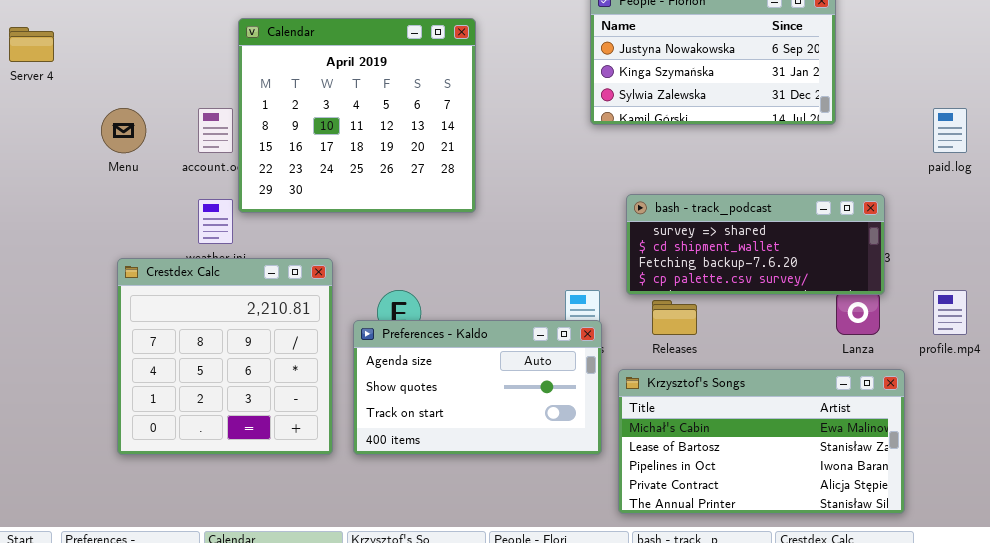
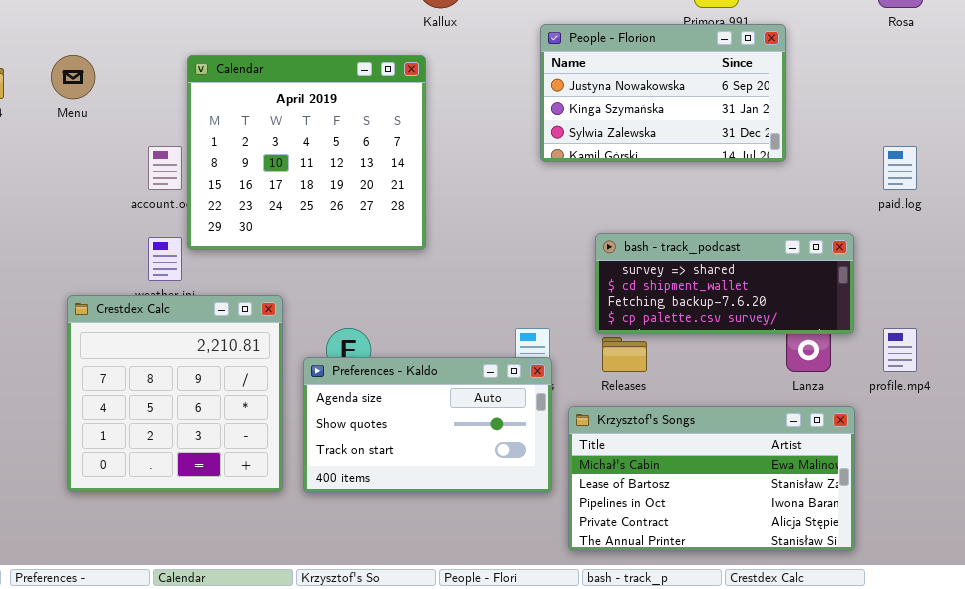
Menu: [101,108,146,153] -> [51,55,95,99], moved
bash - track_podcast: [626,194,885,295] -> [595,233,854,334], moved

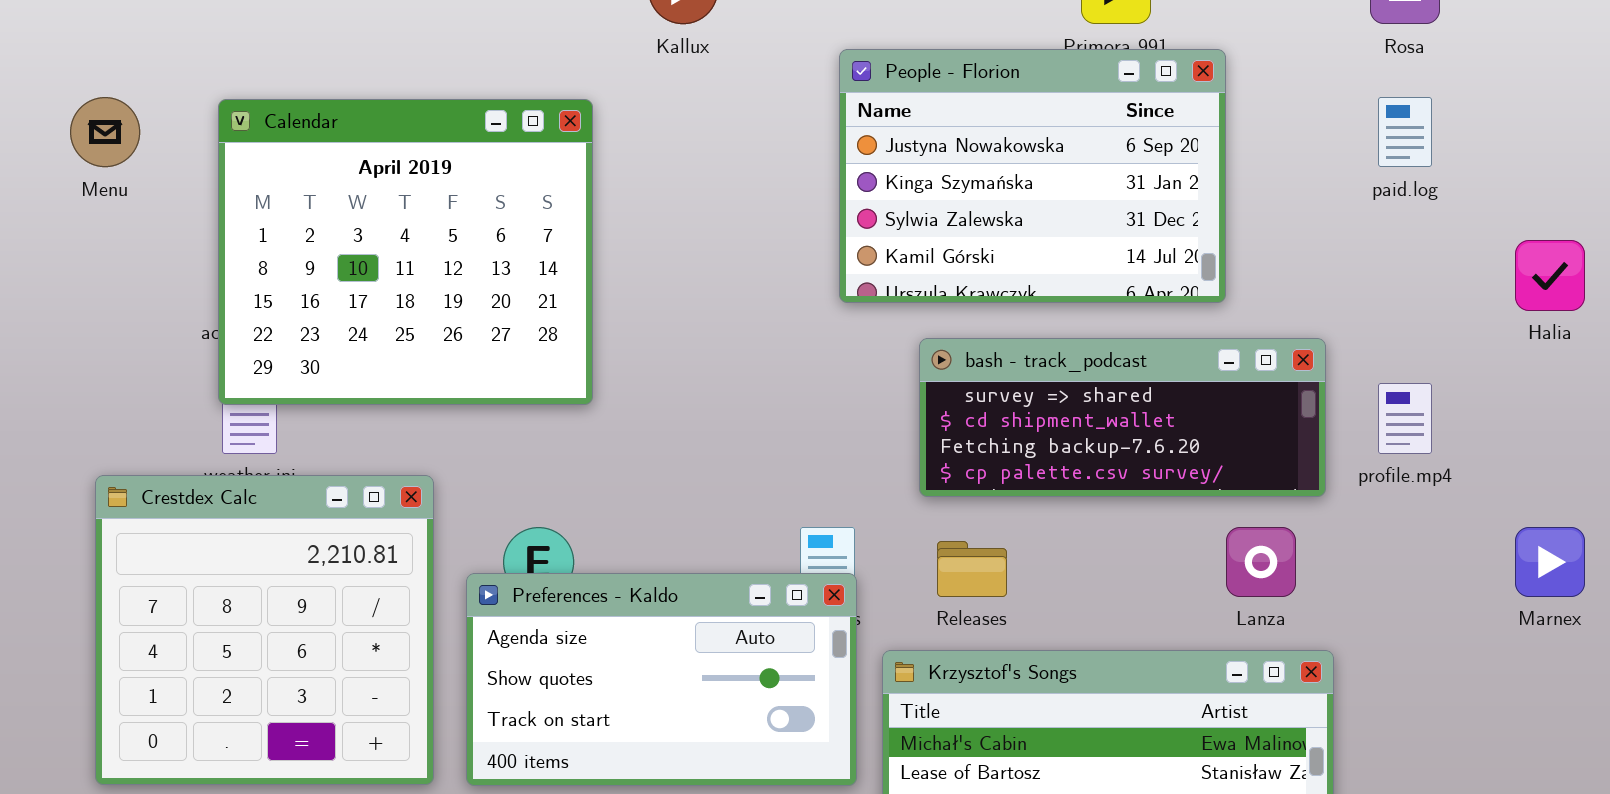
People - Florion: [540,24,786,162] -> [839,49,1226,303], resized
Calendar: [187,55,426,250] -> [218,99,593,405], moved
paid.log: [883,146,917,190] -> [1378,97,1432,167], moved
bash - track_podcast: [595,233,854,334] -> [919,338,1326,497], moved
profile.mp4: [883,328,917,372] -> [1378,383,1432,454], moved

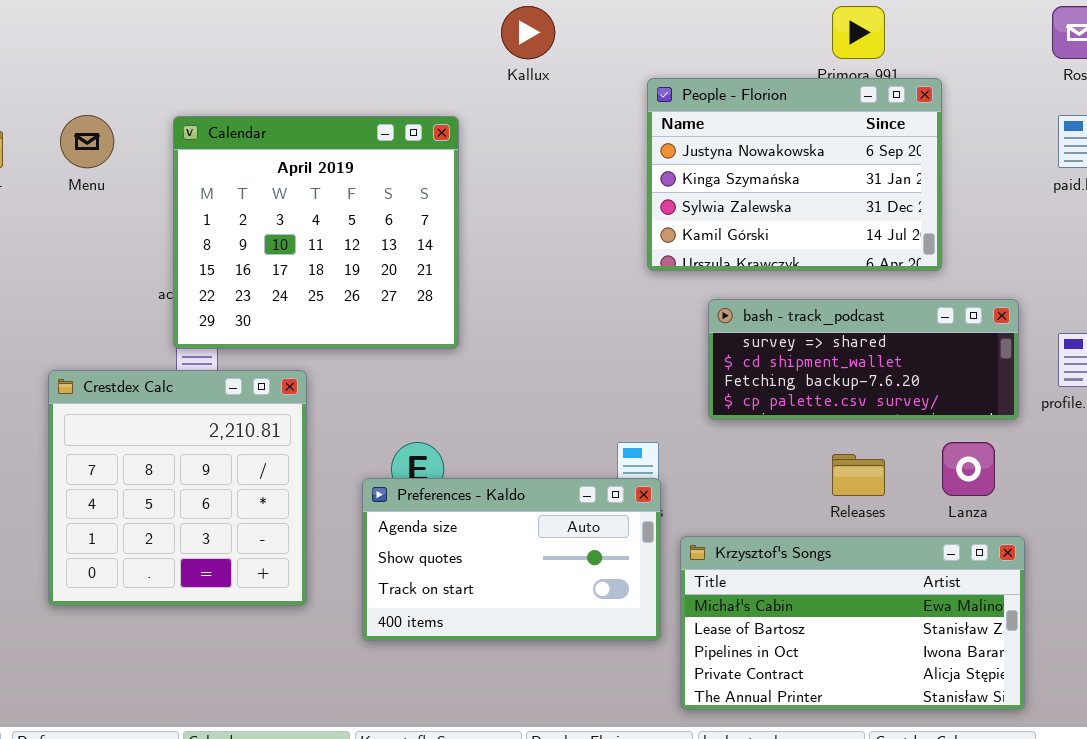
Crestdex Calc: [95,475,434,785] -> [48,370,307,606], moved
Releases: [937,541,1007,597] -> [832,454,885,496], moved

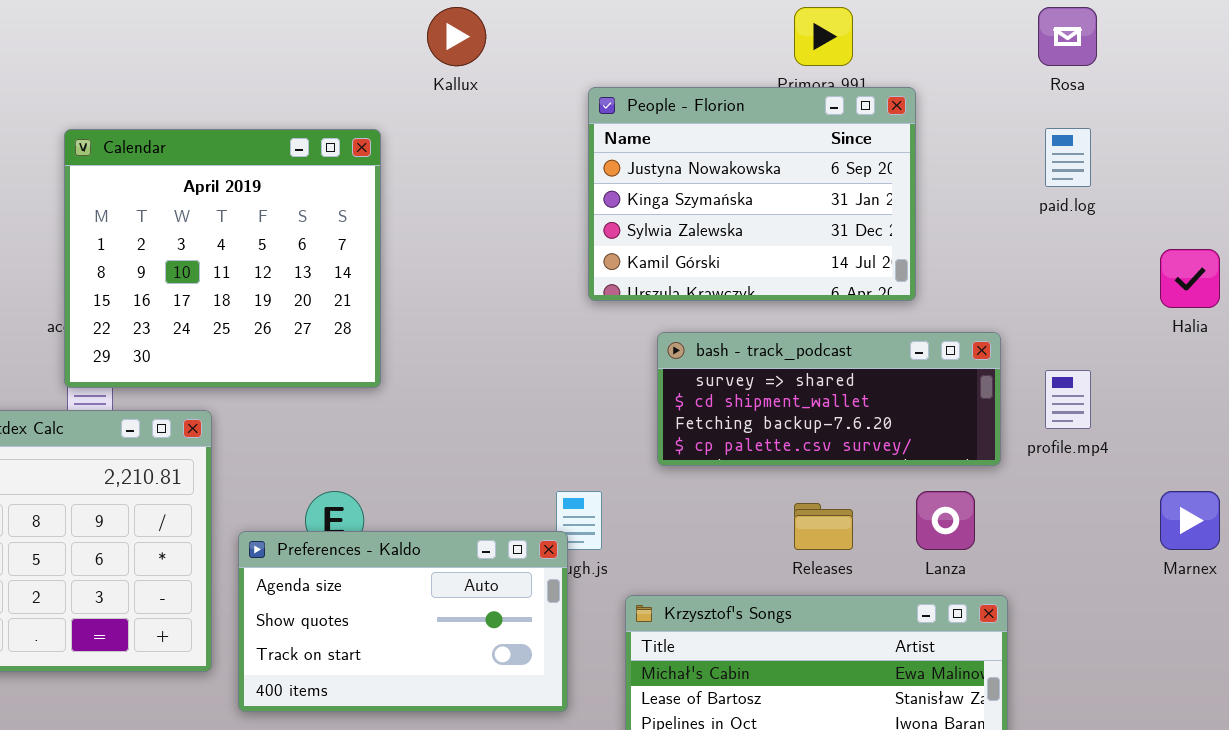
Preferences - Kaldo: [362,478,661,641] -> [238,531,568,712], moved

